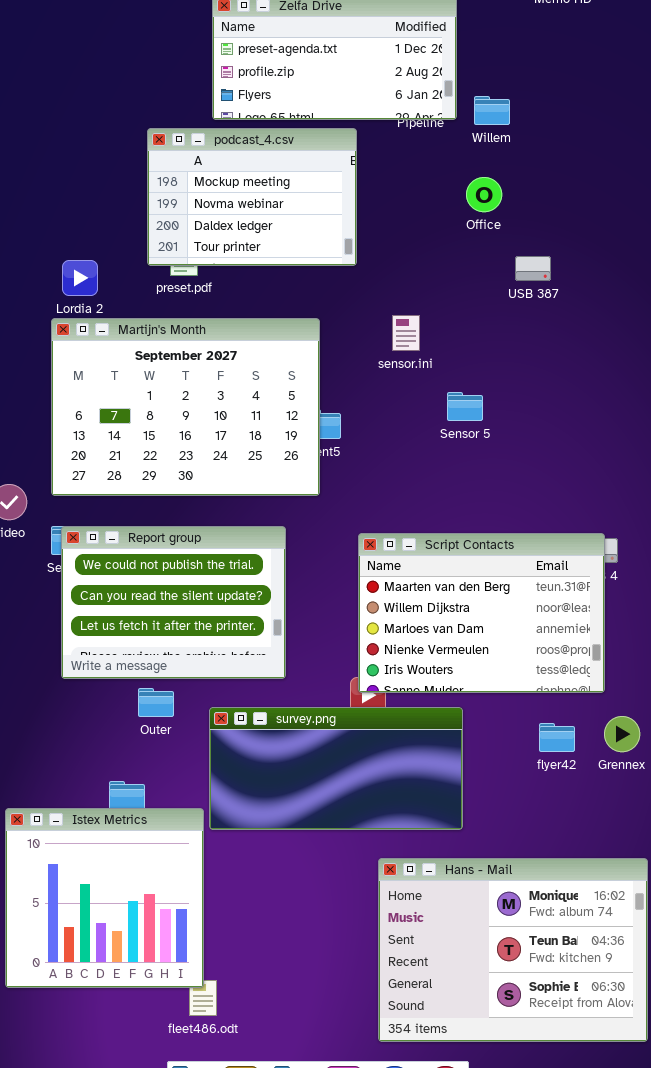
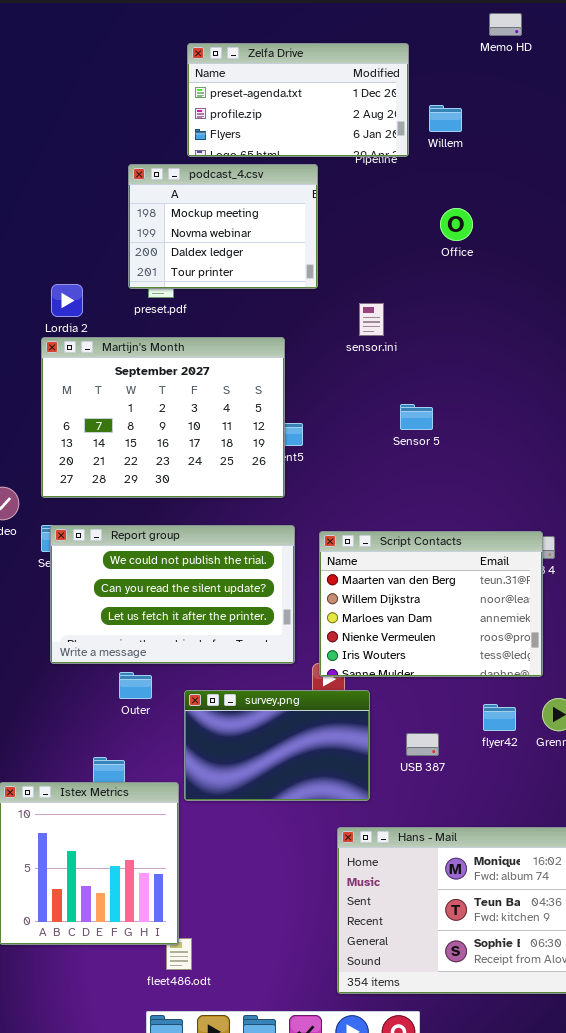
Willem: [474,96,510,125] -> [429,105,462,132], moved
Office: [466,177,502,212] -> [440,208,473,241], moved
USB 387: [515,256,551,281] -> [406,733,439,756], moved
sensor.ini: [392,315,420,351] -> [359,303,384,336], moved
Report group: [61,526,286,679] -> [50,525,295,664], resized
survey.png: [209,707,463,830] -> [184,690,370,801], resized

